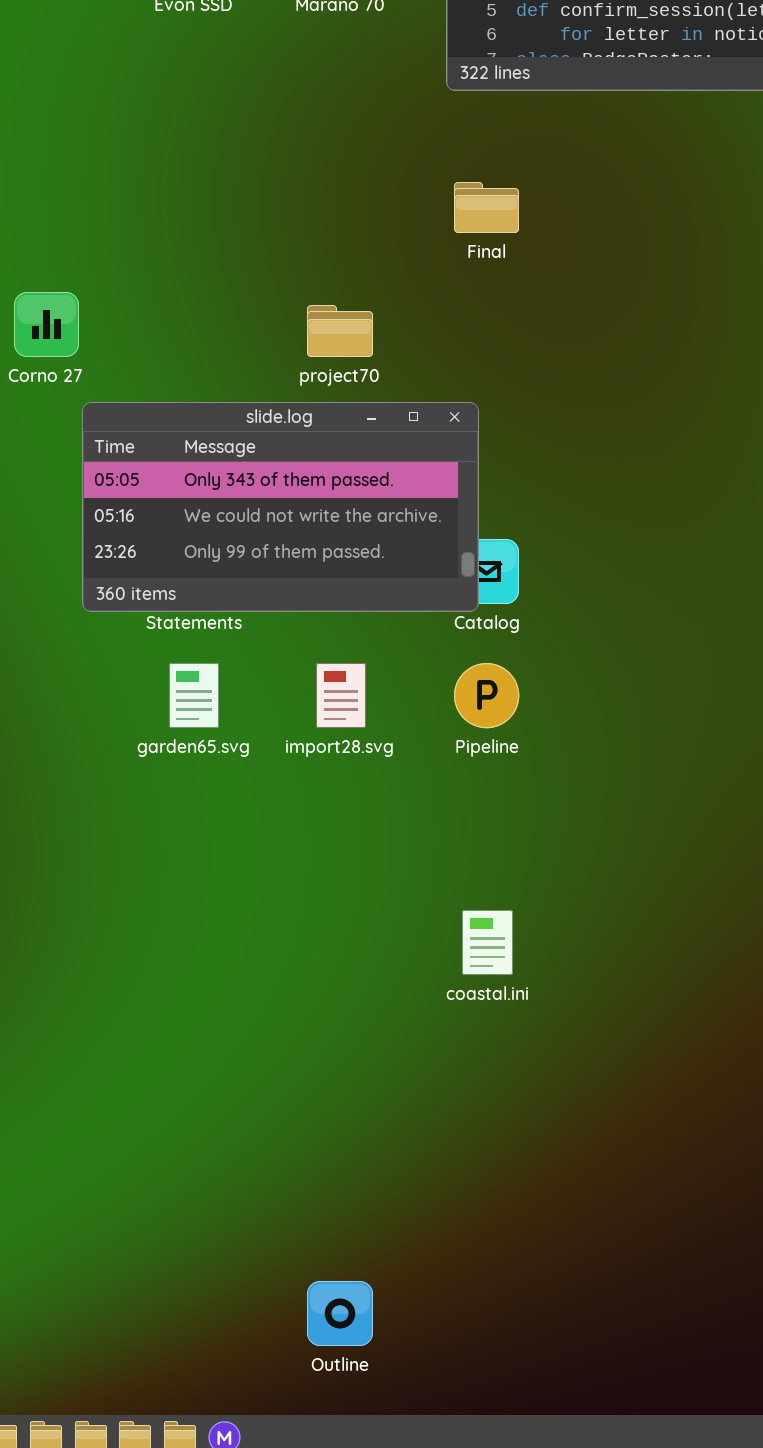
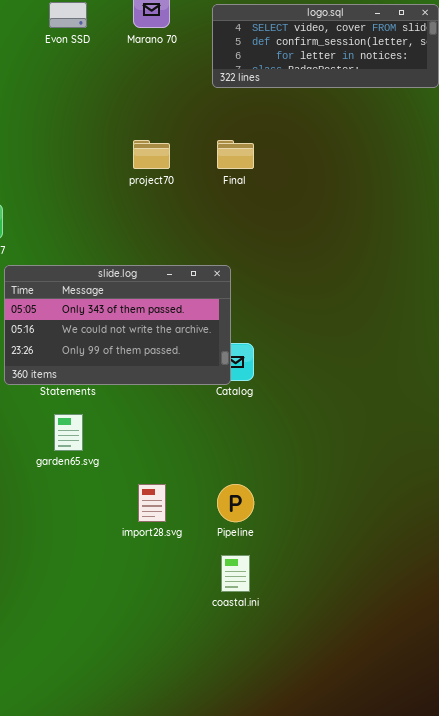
project70: [307,305,373,357] -> [133,140,170,169], moved
import28.svg: [316,663,366,728] -> [138,484,166,522], moved
Pipeline: [454,663,519,728] -> [217,484,254,522], moved

